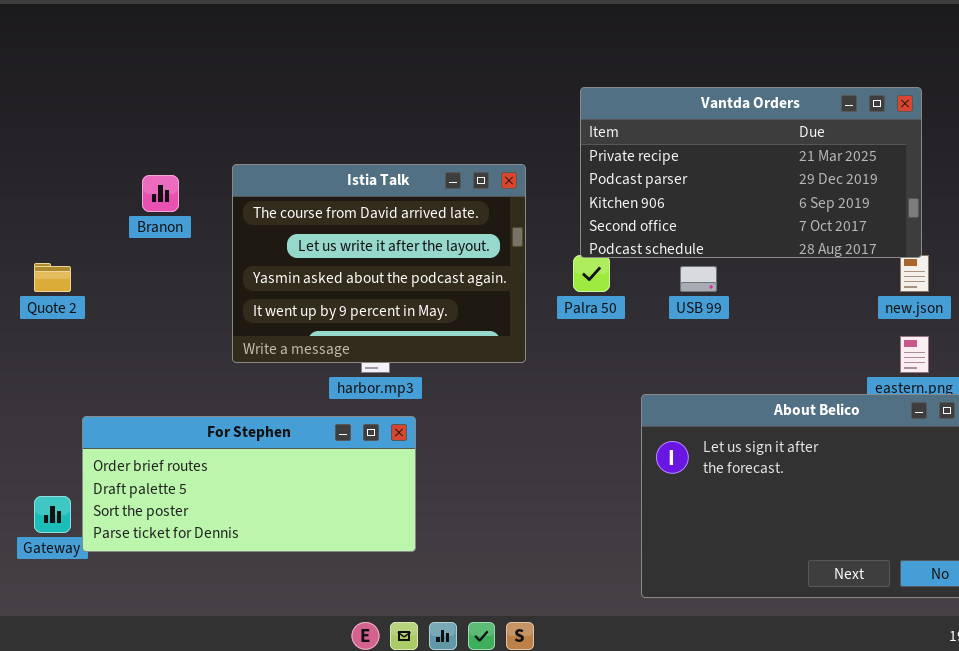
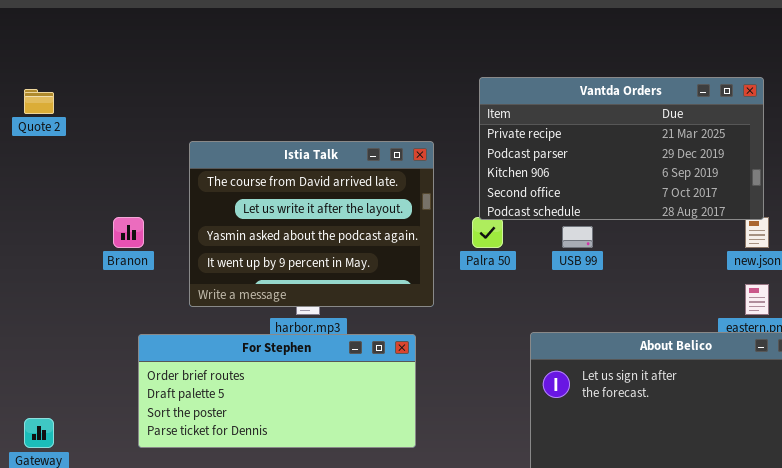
Branon: [142,175,179,212] -> [113,217,144,248], moved
Quote 2: [34,263,71,292] -> [24,89,54,114], moved
For Stephen: [82,416,416,552] -> [138,334,416,448], moved

